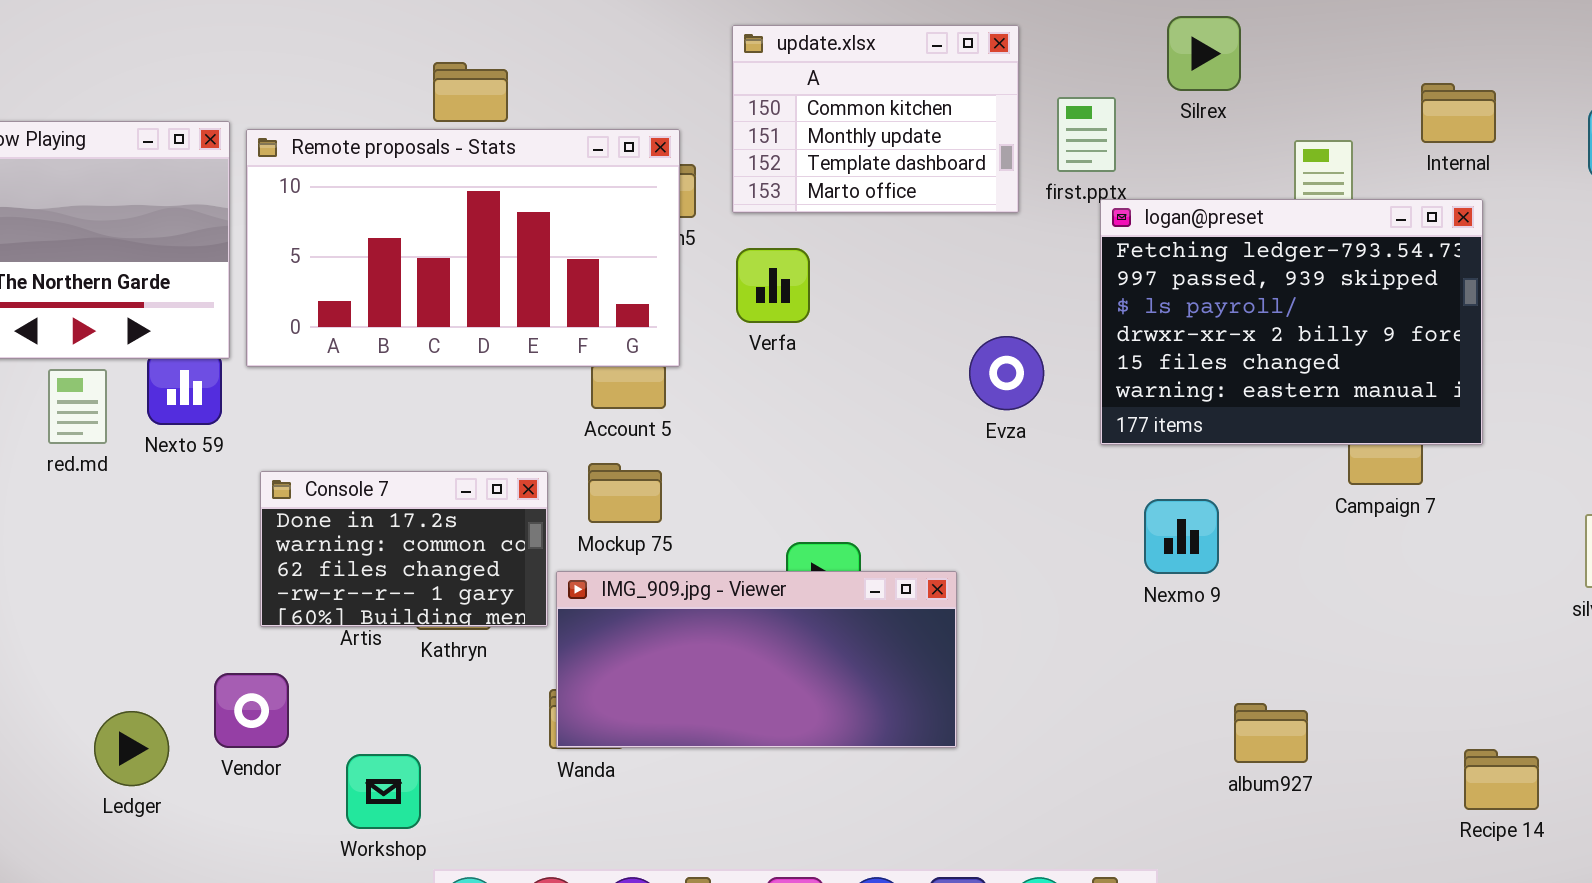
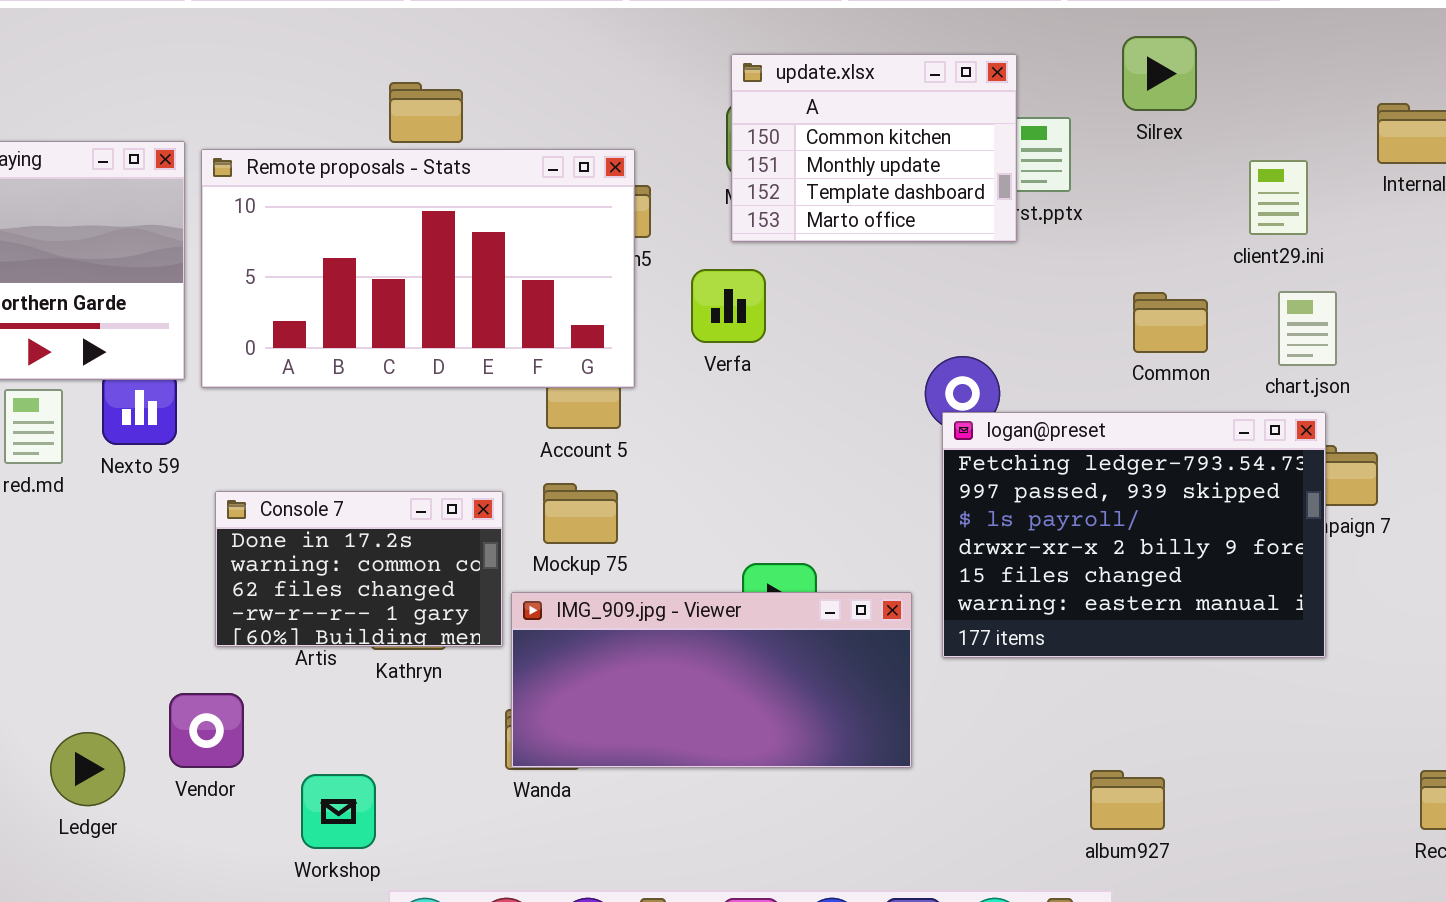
update.xlsx: [732,25,1019,213] -> [731,54,1017,242], moved
logan@preset: [1100,199,1483,445] -> [942,412,1326,658], moved
album927: [1234,703,1308,763] -> [1090,770,1165,830], moved

